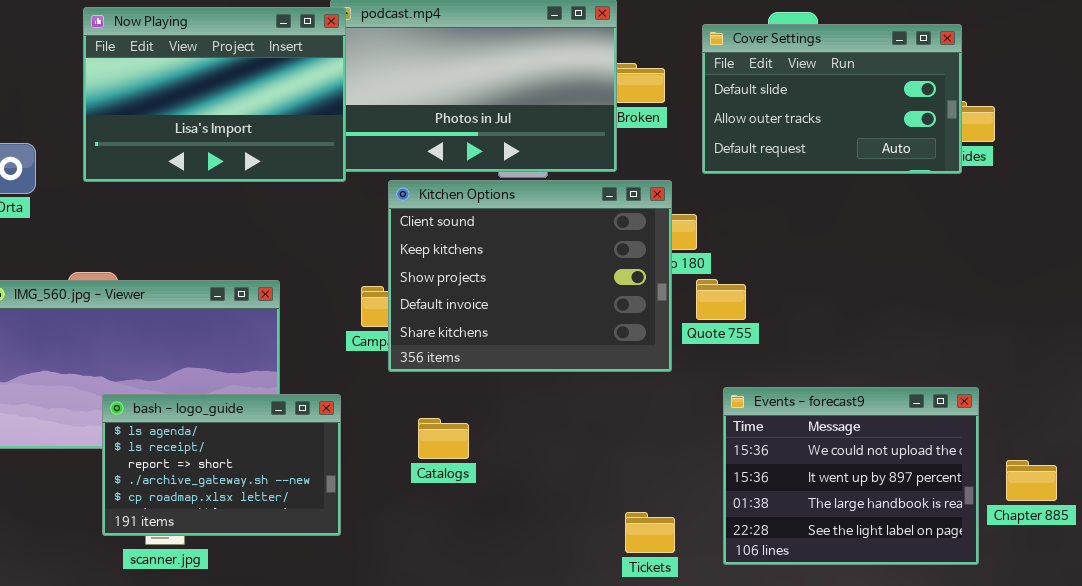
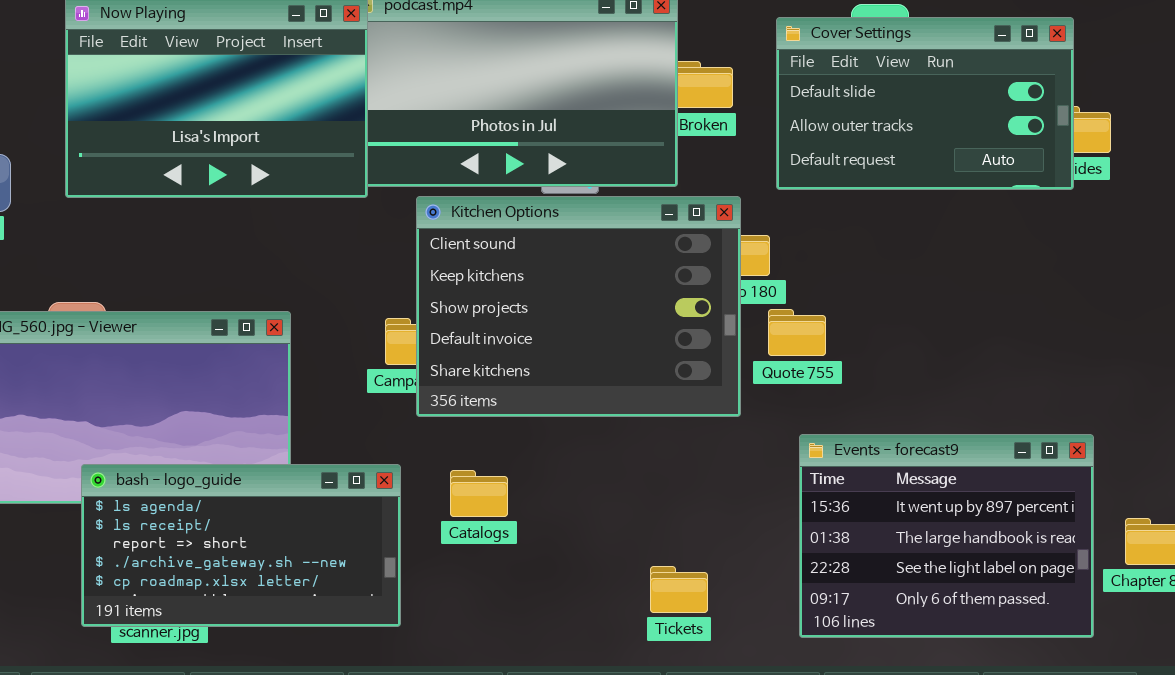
Events - forecast9: [723,387,979,565] -> [799,434,1094,638], scrolled down 1 row
bash - logo_guide: [102,394,341,536] -> [81,464,401,627], moved, resized
Tickets: [625,512,675,553] -> [650,566,708,613], moved

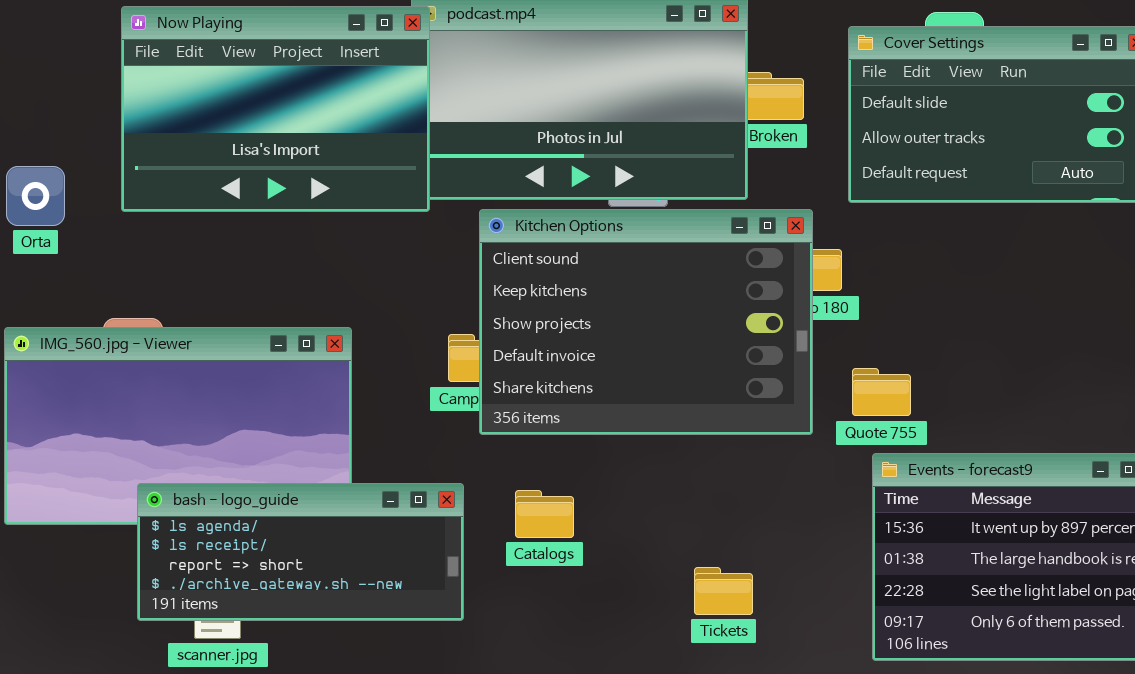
Quote 755: [768,309,826,356] -> [852,368,911,416], moved
bash - logo_guide: [81,464,401,627] -> [137,483,464,621], resized
Tickets: [650,566,708,613] -> [694,567,753,615], moved

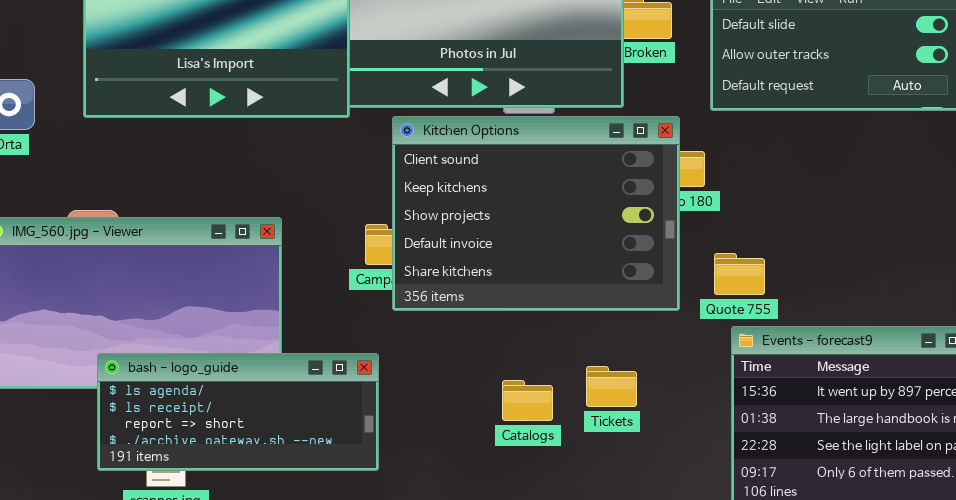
Catalogs: [515,490,574,538] -> [502,380,553,421], moved
Tickets: [694,567,753,615] -> [586,366,637,407], moved

